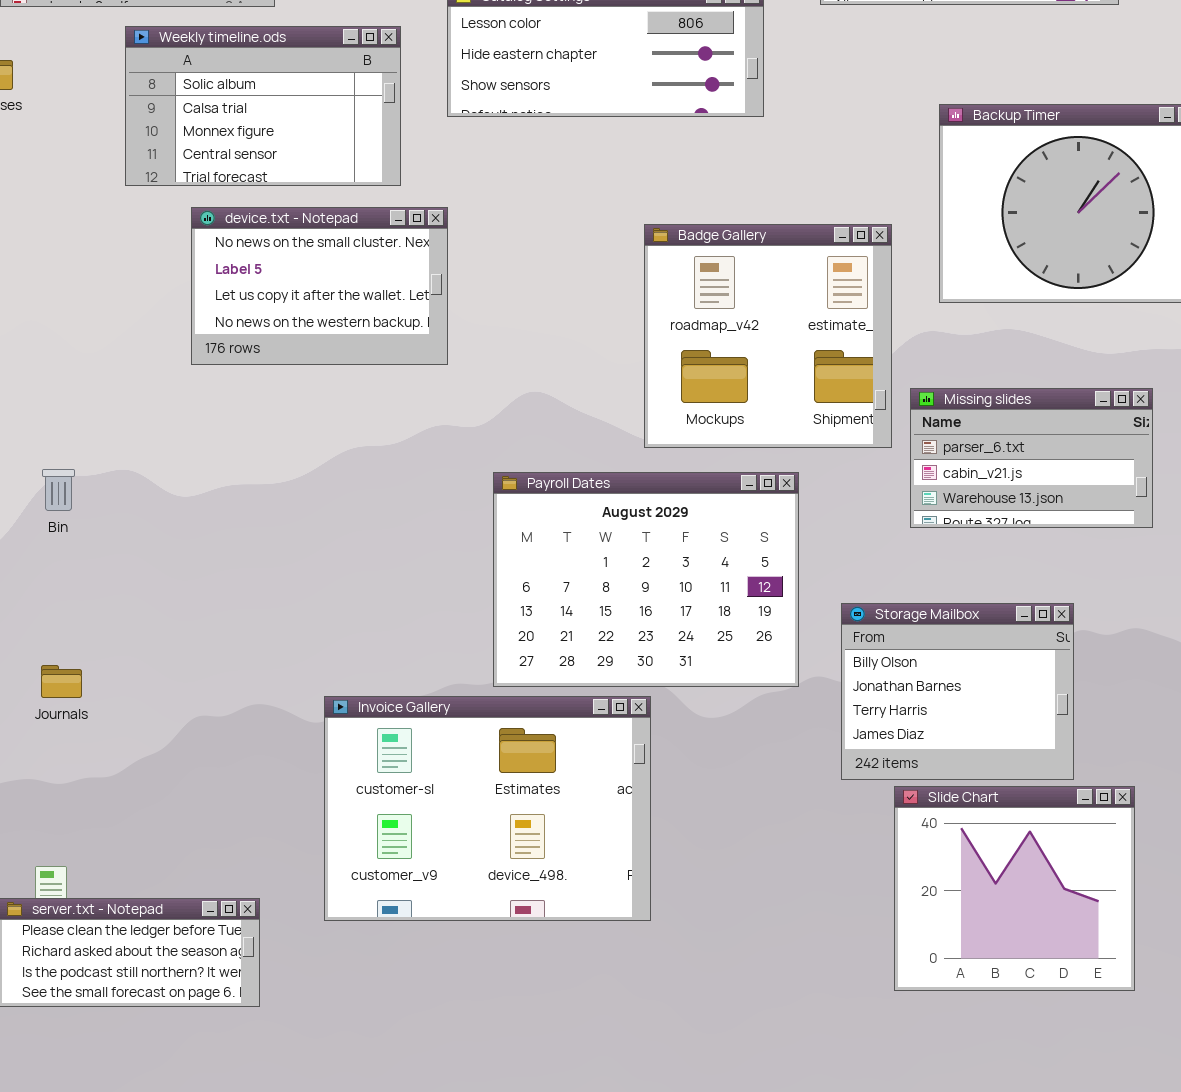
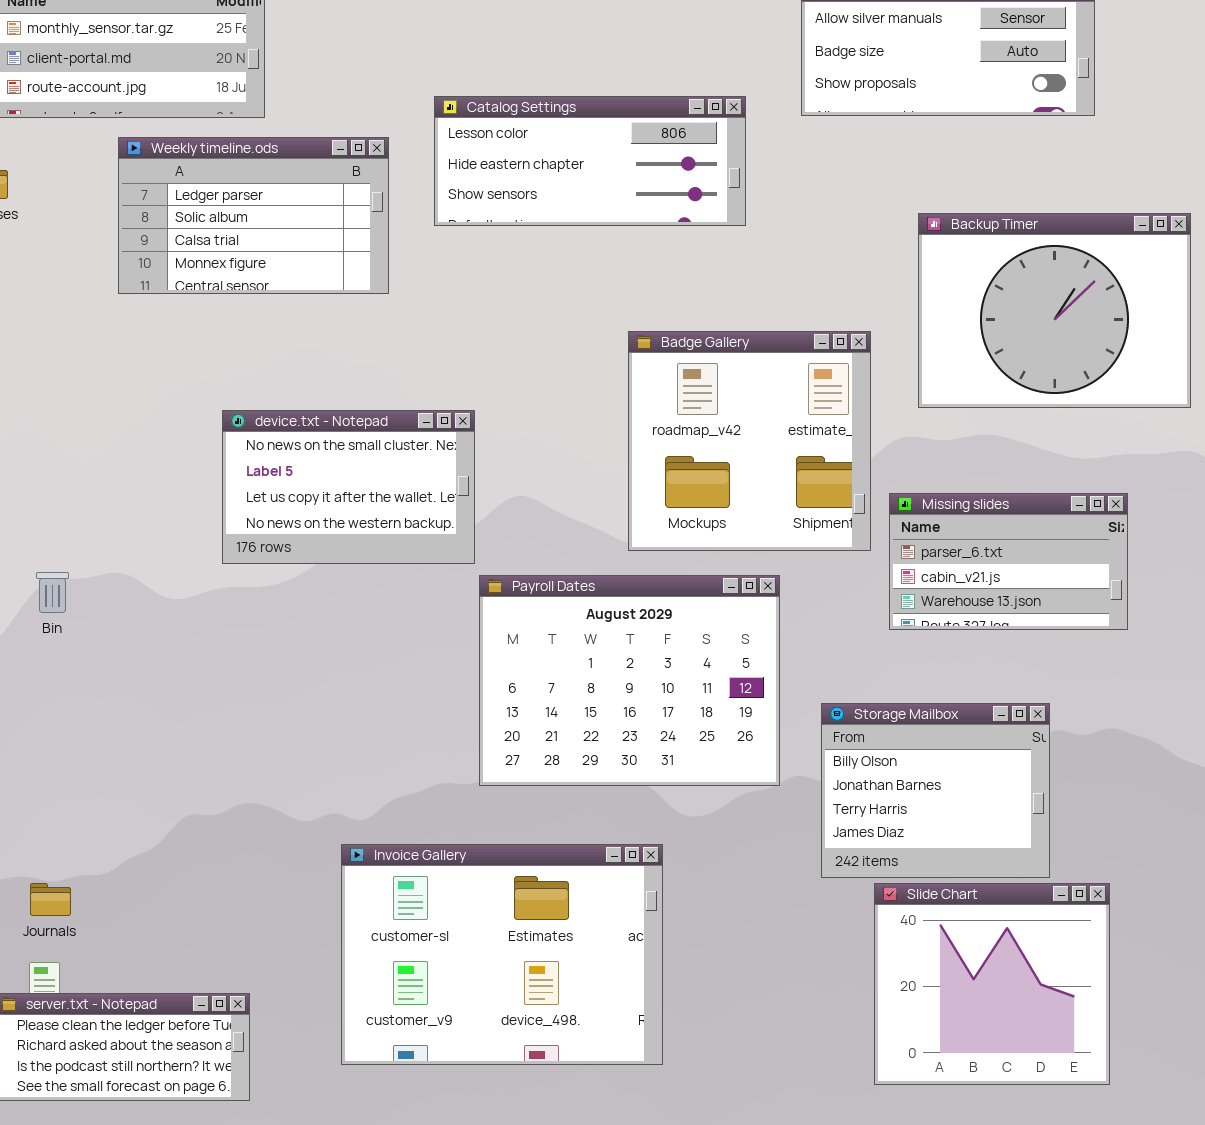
Weekly timeline.ods: [125,26,401,186] -> [118,137,389,294], scrolled up 1 row
device.txt - Notepad: [191,207,448,365] -> [222,410,475,564], moved
Journals: [41,665,82,698] -> [30,883,71,916], moved
Invoice Gallery: [324,696,651,921] -> [341,844,663,1065], moved

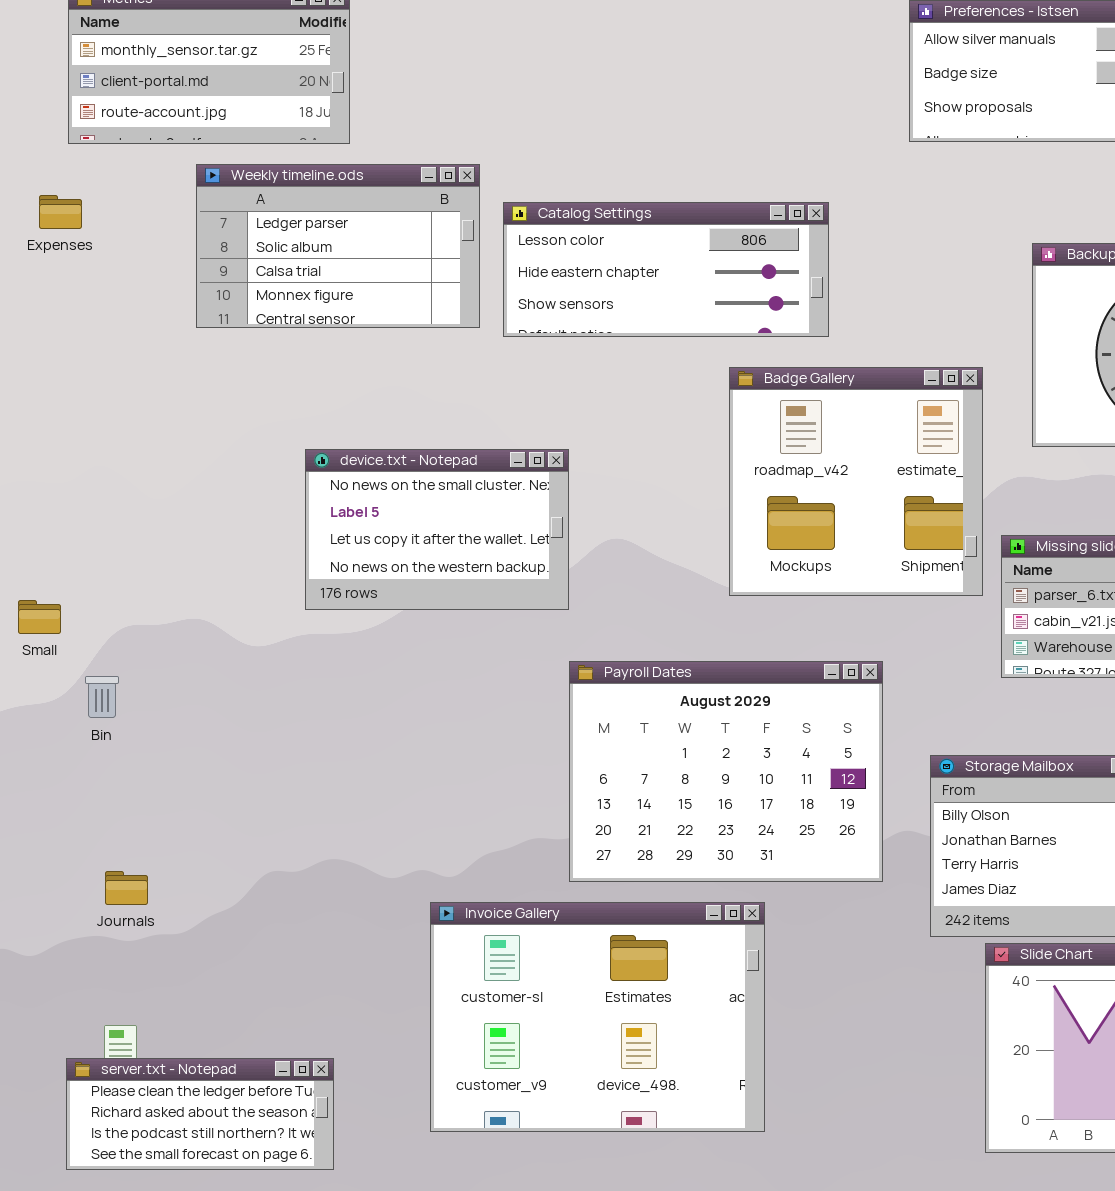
Catalog Settings: [434,96,746,226] -> [503,202,829,337], moved
Bin: [36,572,69,613] -> [85,676,119,718], moved
Payroll Dates: [479,575,780,786] -> [569,661,883,882], moved
Journals: [30,883,71,916] -> [105,871,148,905], moved

